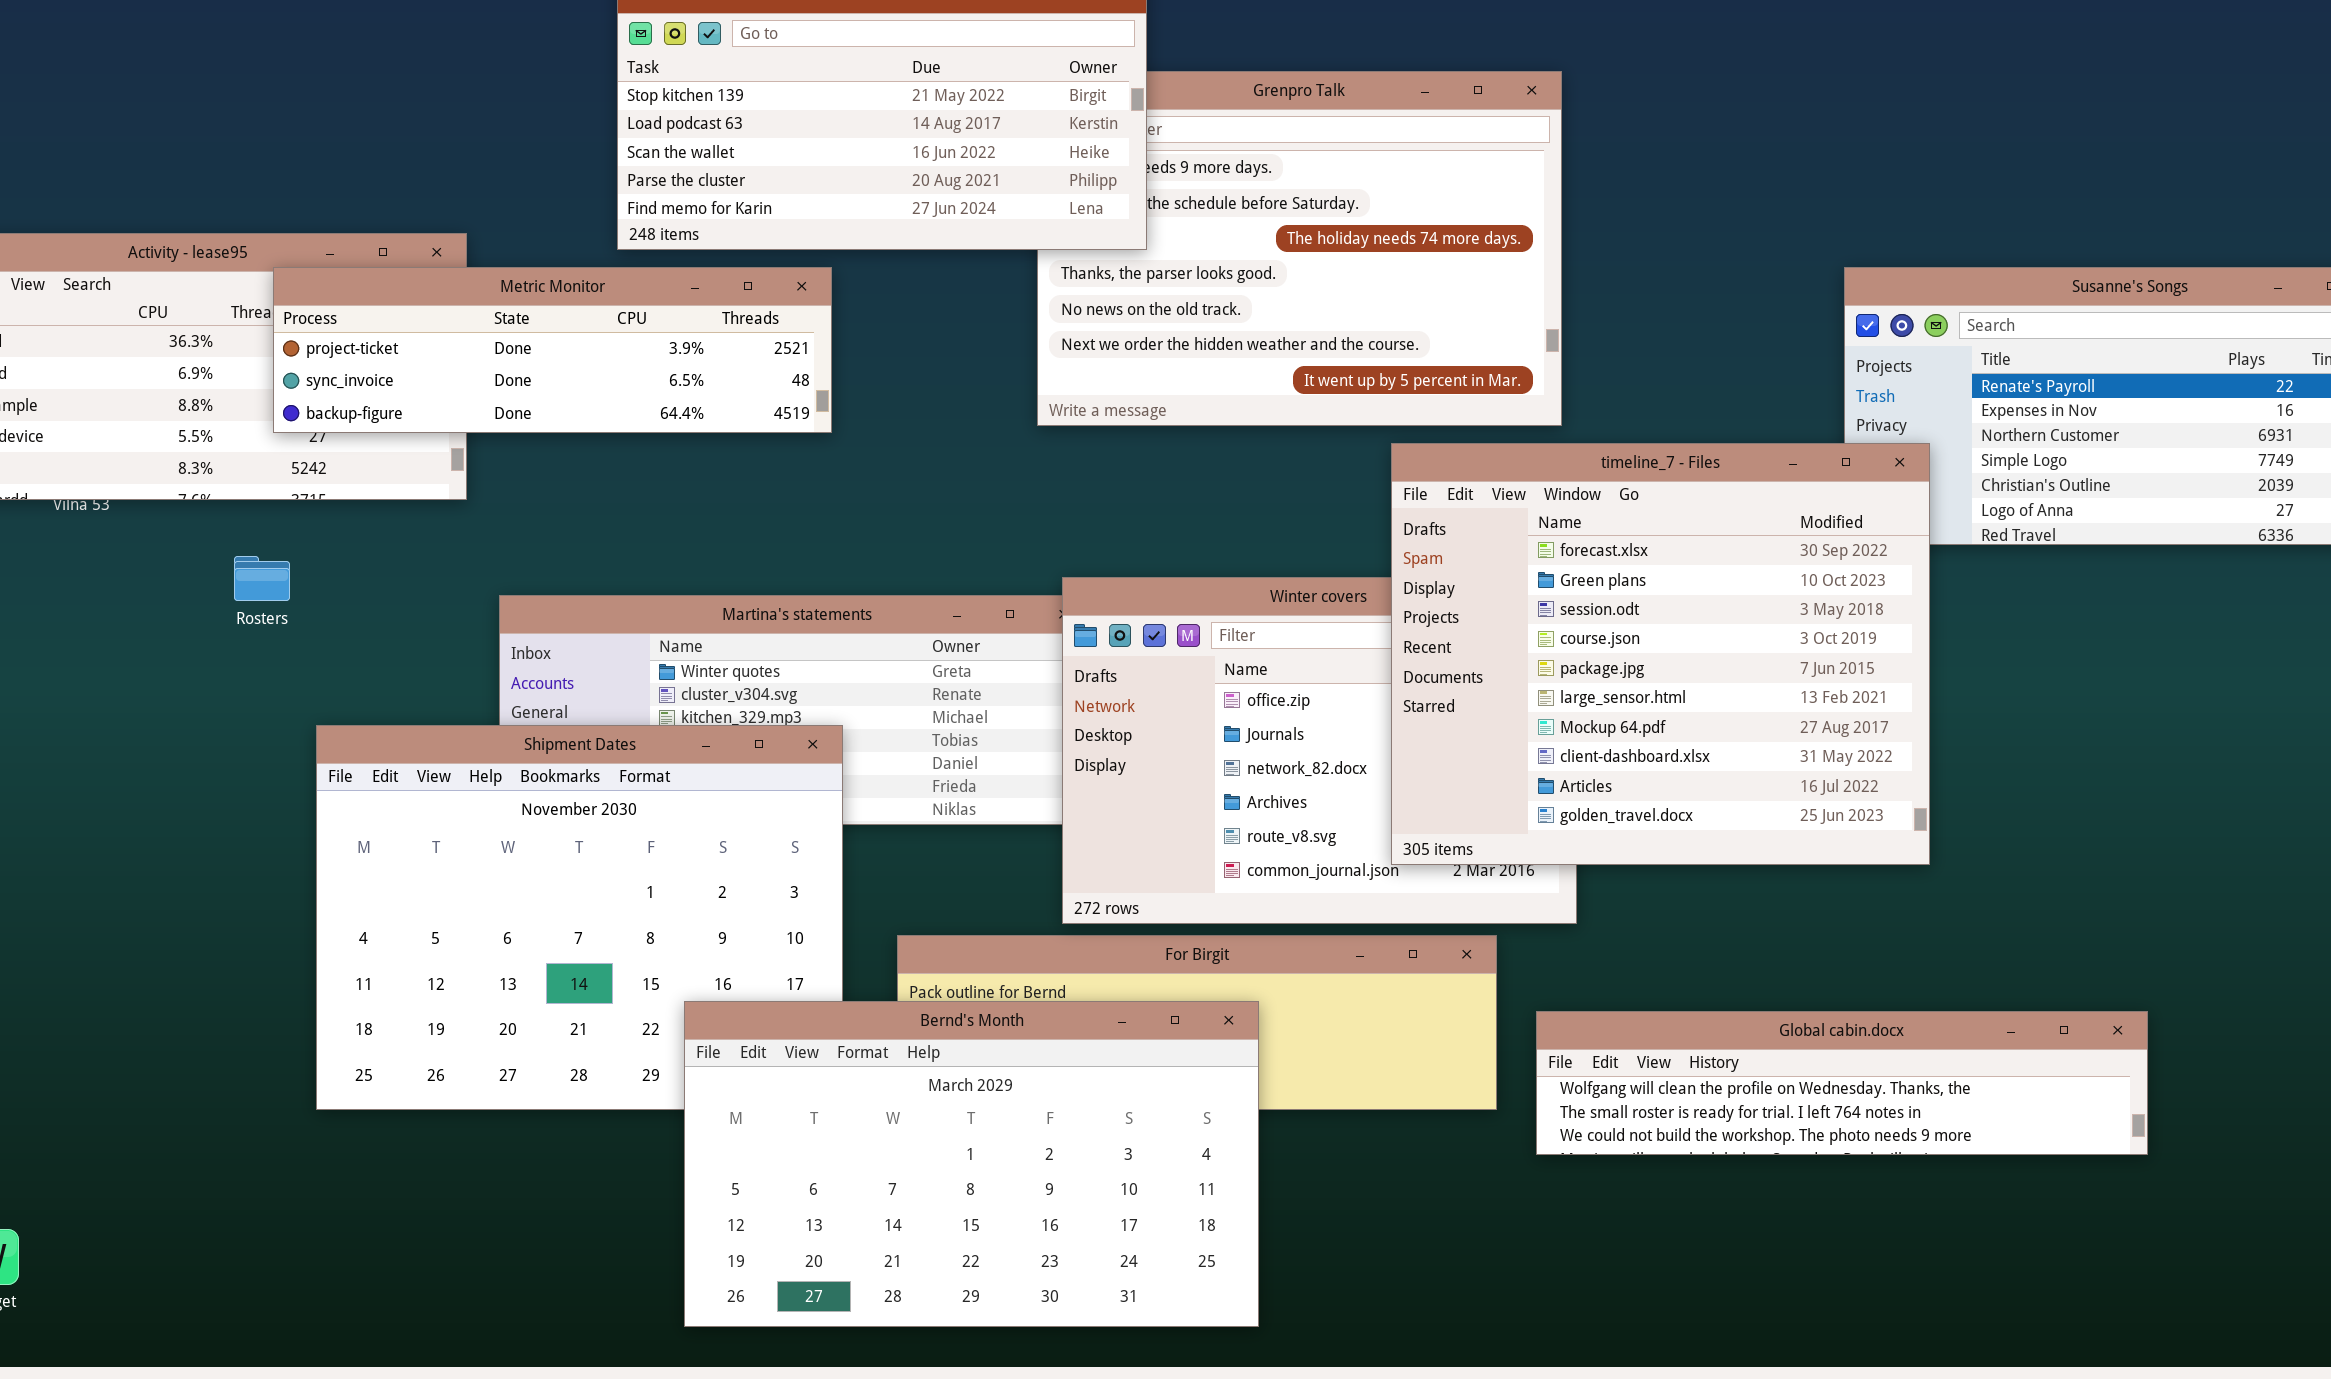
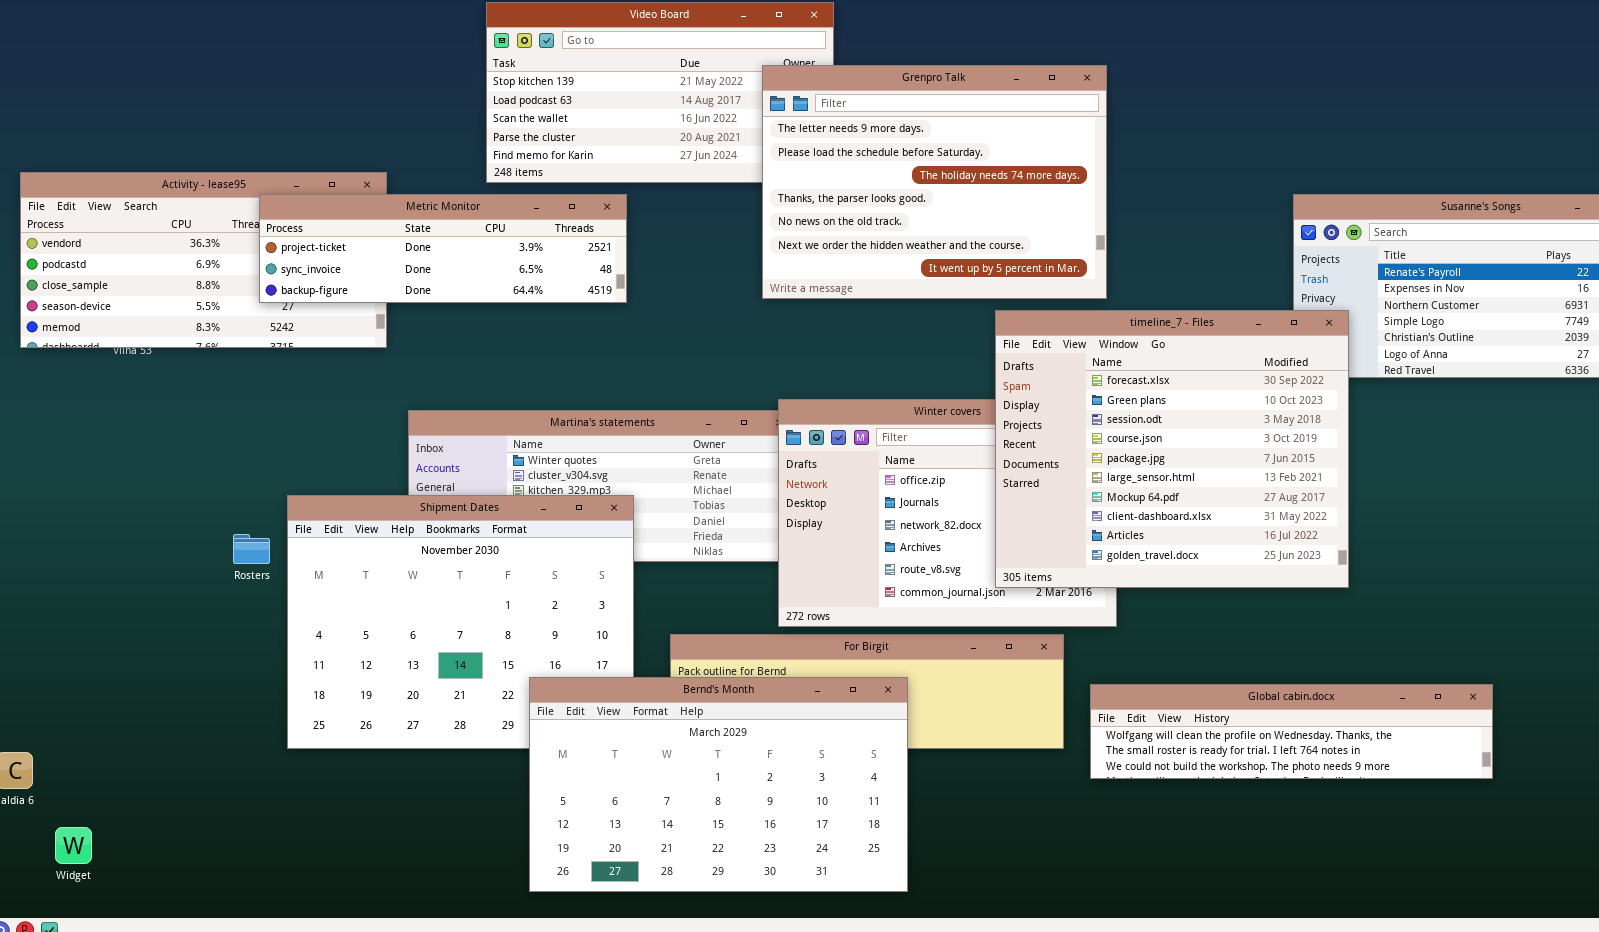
Grenpro Talk: [1037,71,1562,426] -> [762,65,1107,299], raised
Rosters: [234,556,290,601] -> [233,534,270,564], moved

